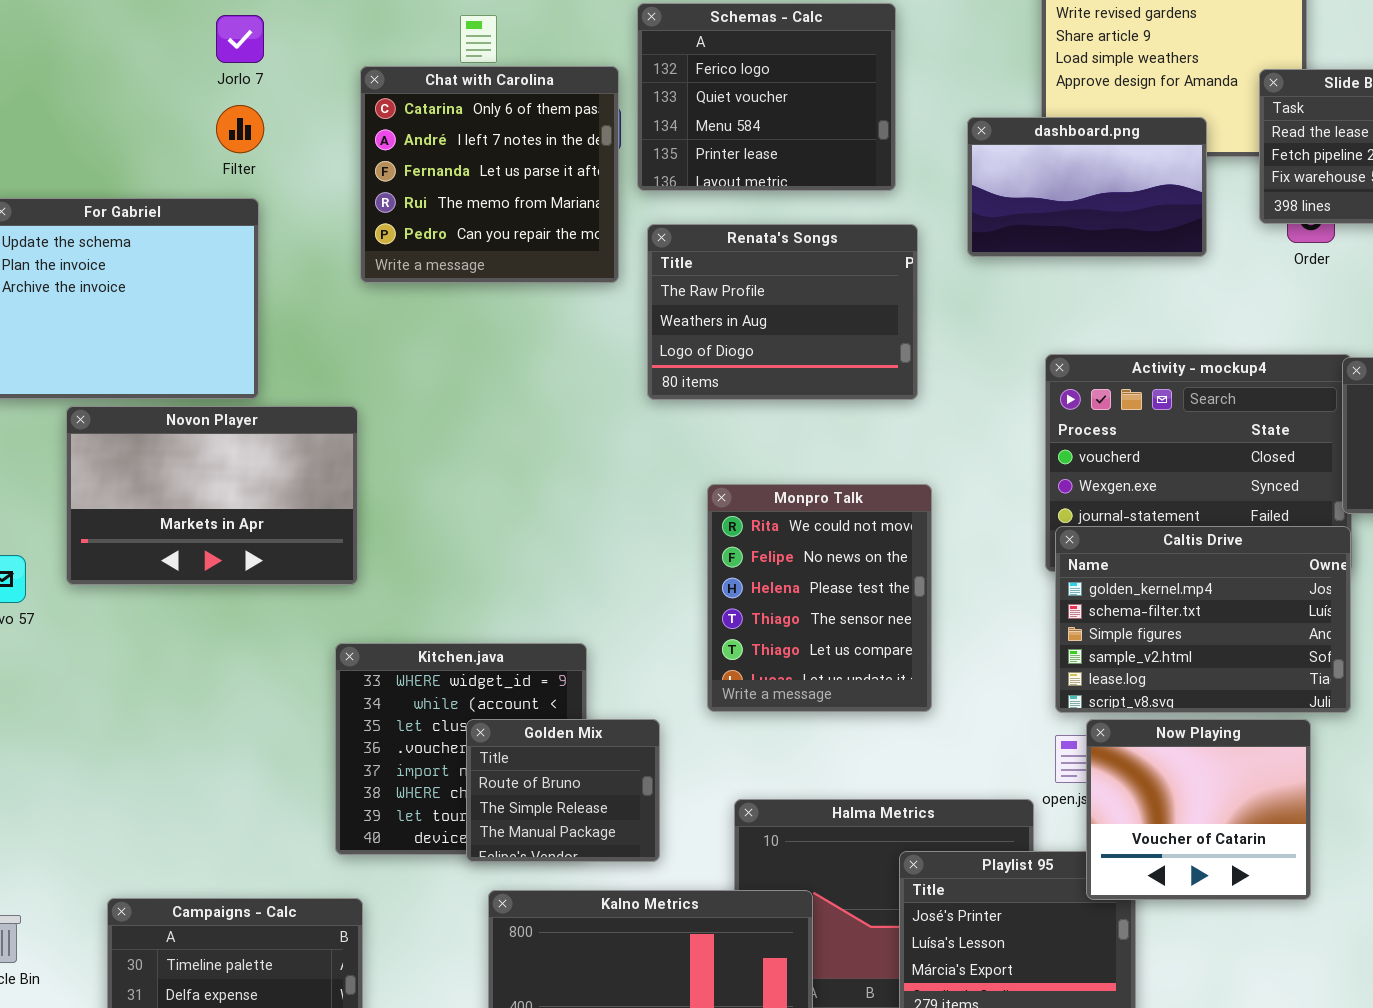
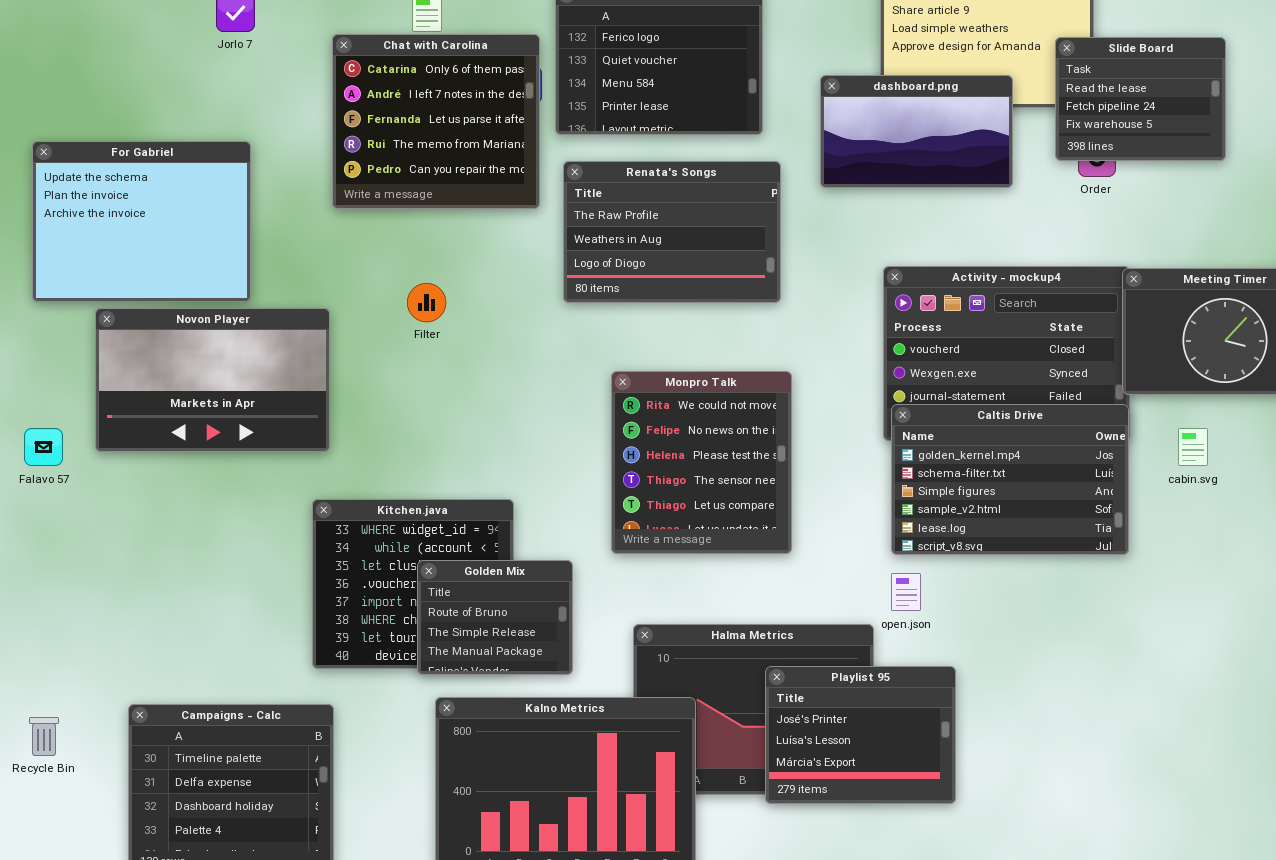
Filter: [216,105,264,153] -> [407,283,446,322], moved
Now Playing: [1086,719,1311,900] -> none, closed

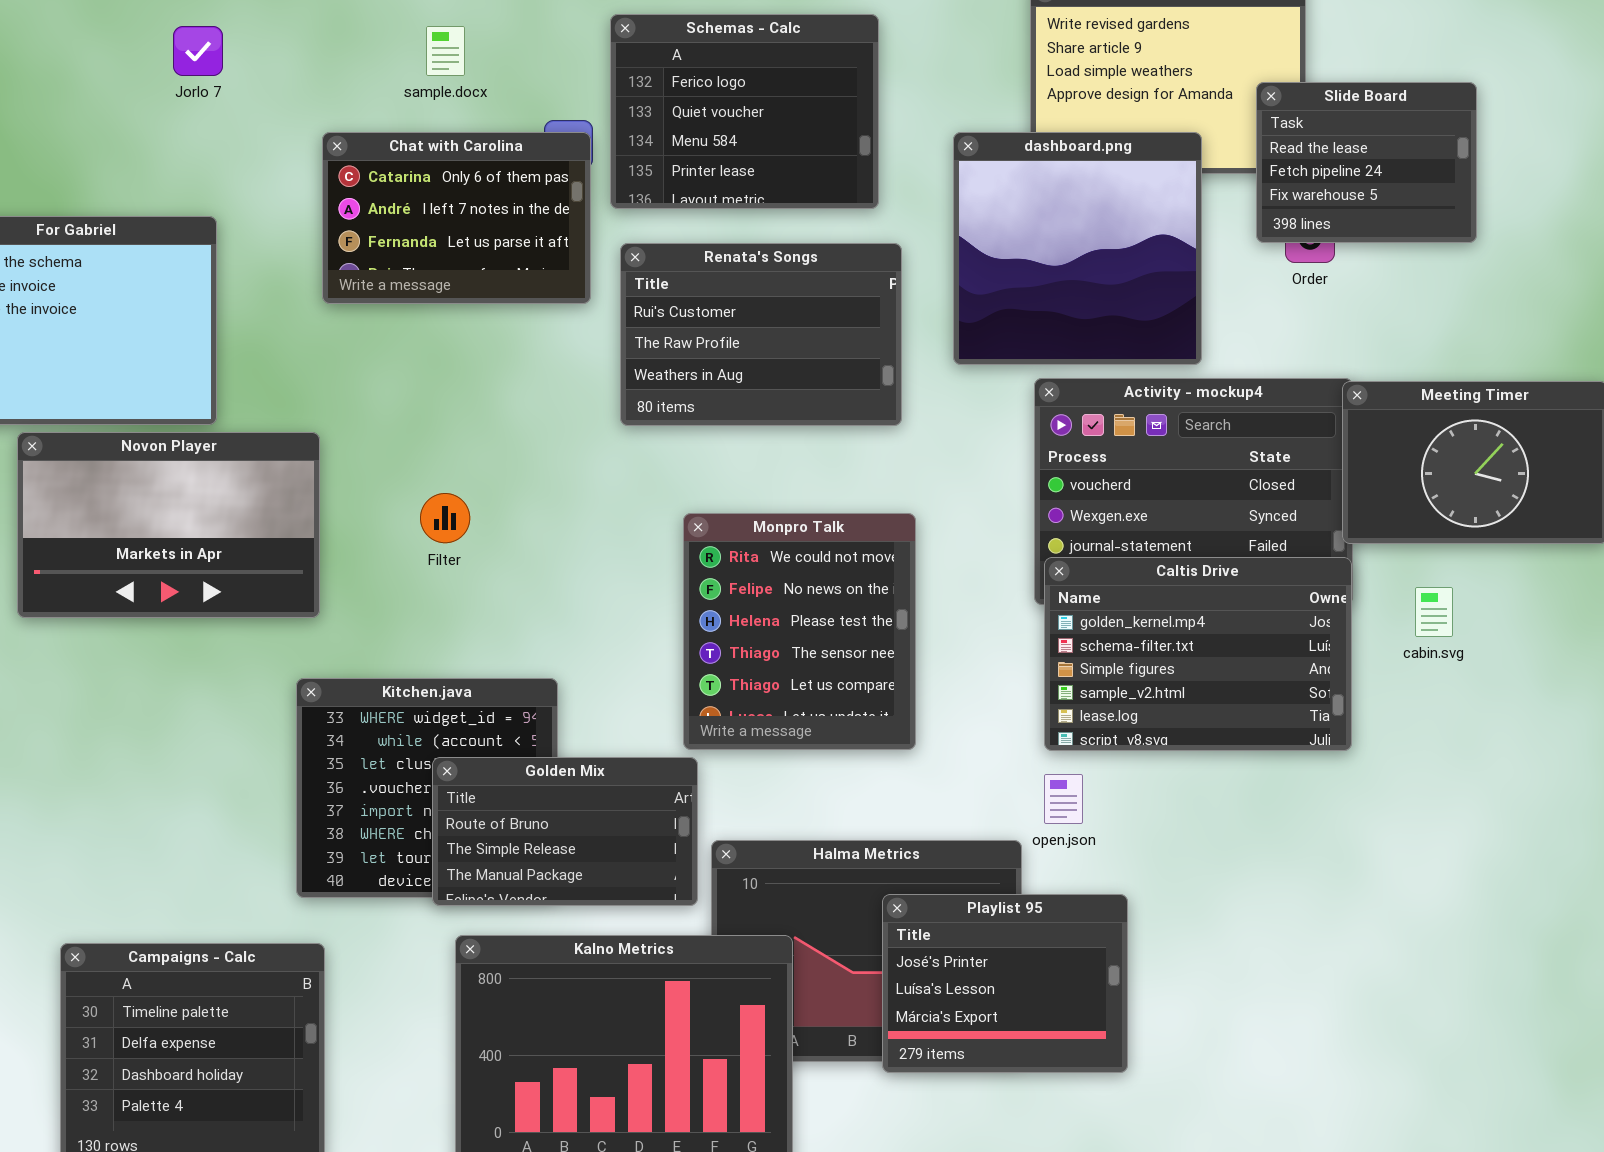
Chat with Carolina: [332,34,540,209] -> [322,132,591,304], resized
dashboard.png: [820,75,1013,188] -> [953,132,1202,365], resized
Renata's Songs: [563,161,781,303] -> [620,243,902,426], scrolled up 1 row
Filter: [407,283,446,322] -> [420,493,470,543], moved
Golden Mix: [417,560,573,675] -> [432,757,698,906], resized

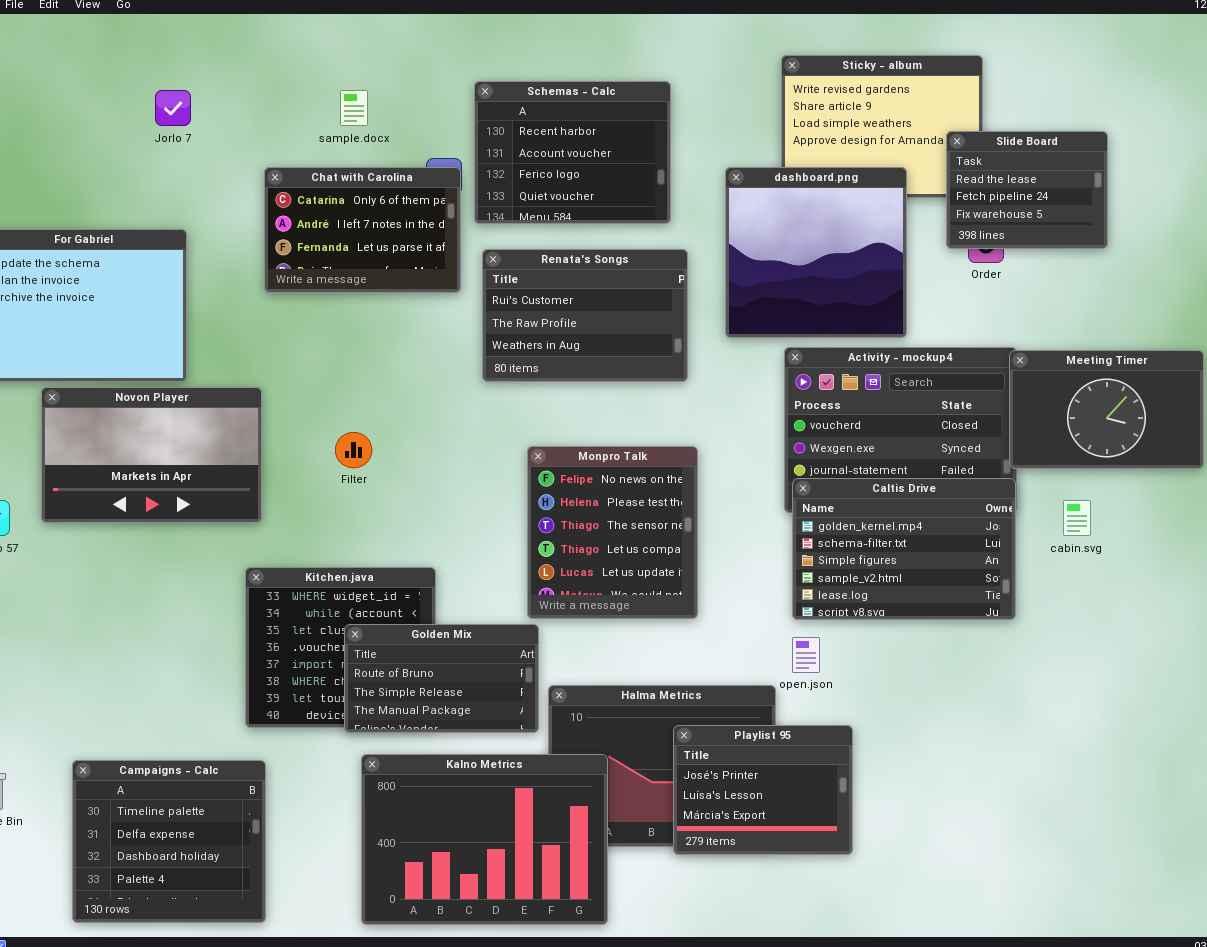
Schemas - Calc: [610,14,879,209] -> [474,81,671,224], scrolled up 2 rows
Monpro Talk: [683,513,916,750] -> [527,446,698,619], scrolled down 1 row

